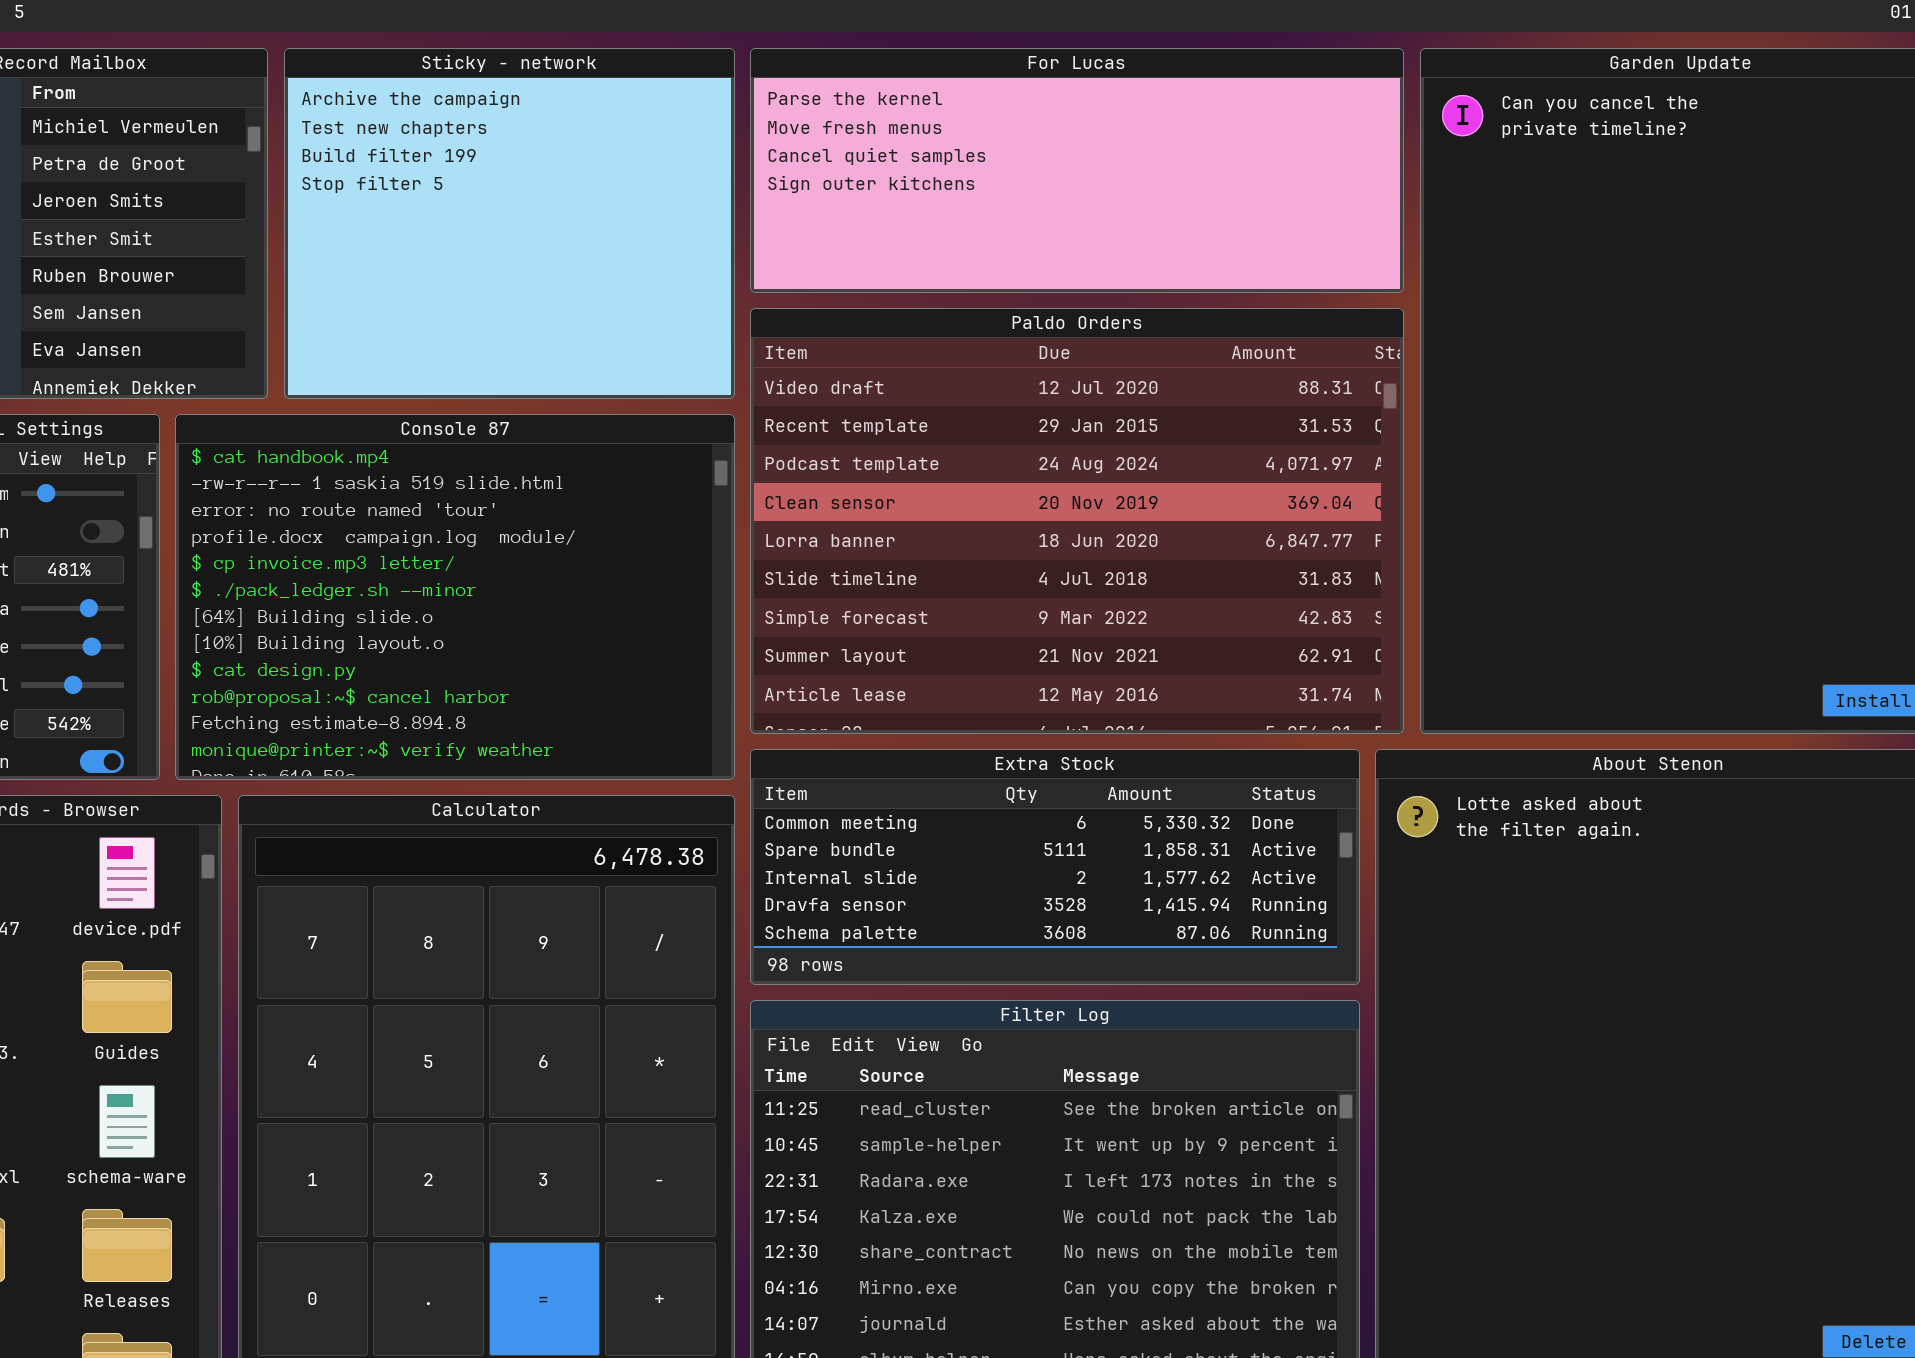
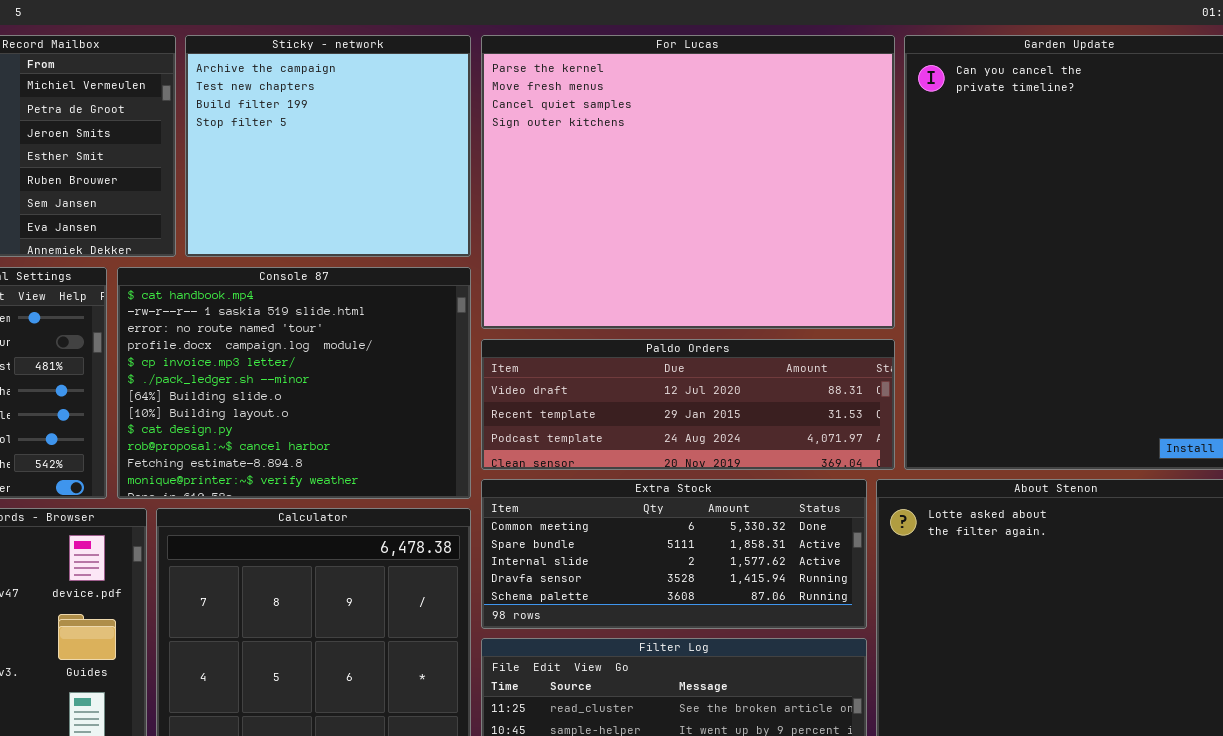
For Lucas: [750,48,1404,293] -> [481,35,895,329], resized
Paldo Orders: [750,308,1404,734] -> [481,339,895,470], resized

